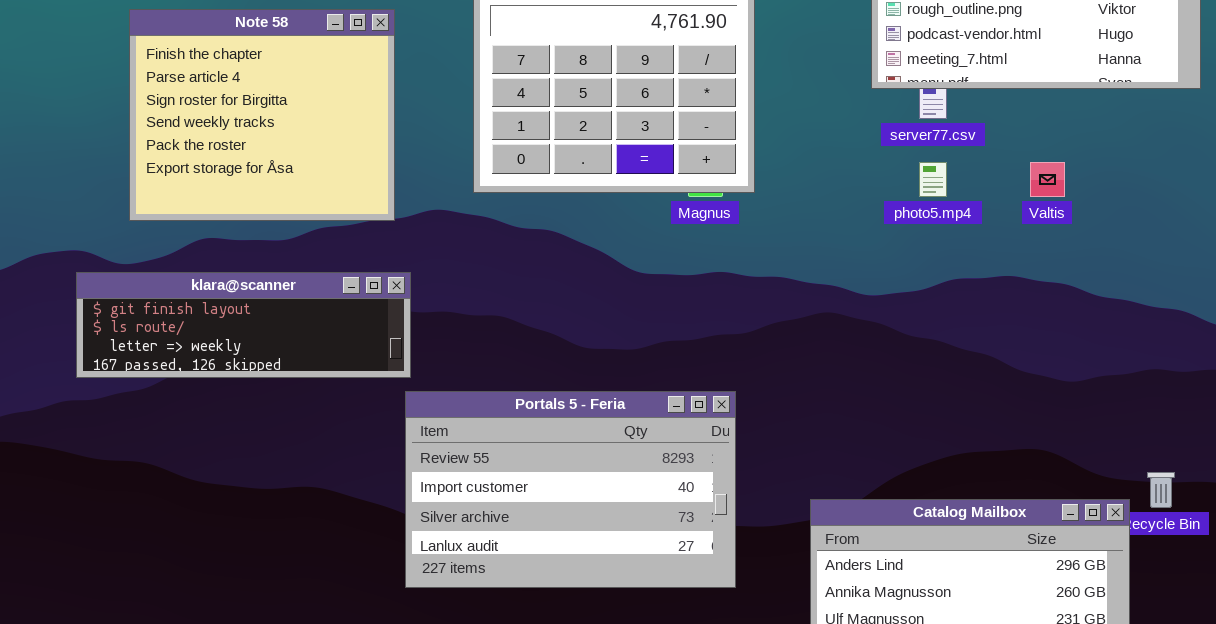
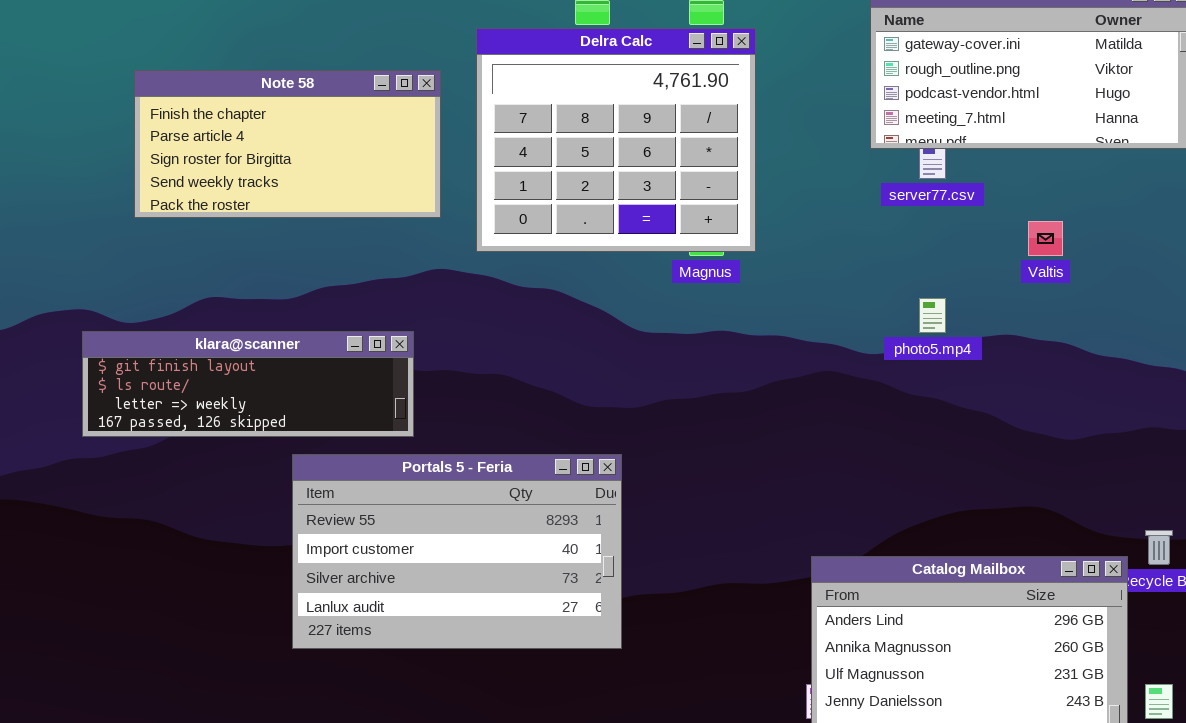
Note 58: [129,9,395,221] -> [134,70,441,218], resized
photo5.mp4: [919,162,947,197] -> [919,298,946,333], moved
Portals 5 - Feria: [405,391,736,588] -> [292,454,622,649], moved

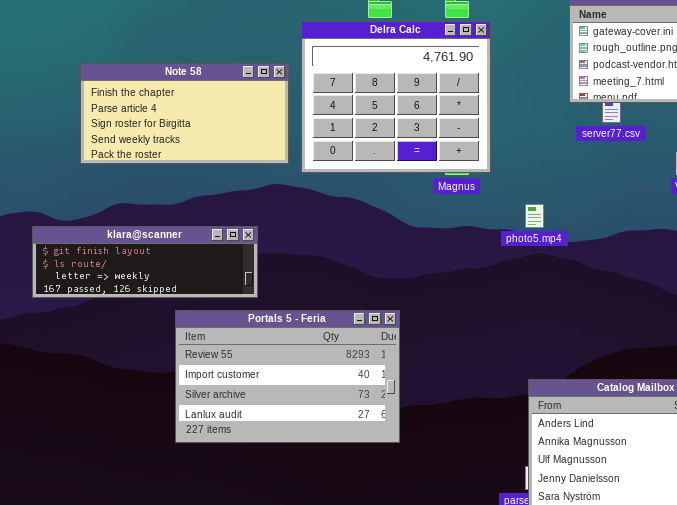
Note 58: [134,70,441,218] -> [80,63,289,164], moved
photo5.mp4: [919,298,946,333] -> [525,204,544,228], moved

